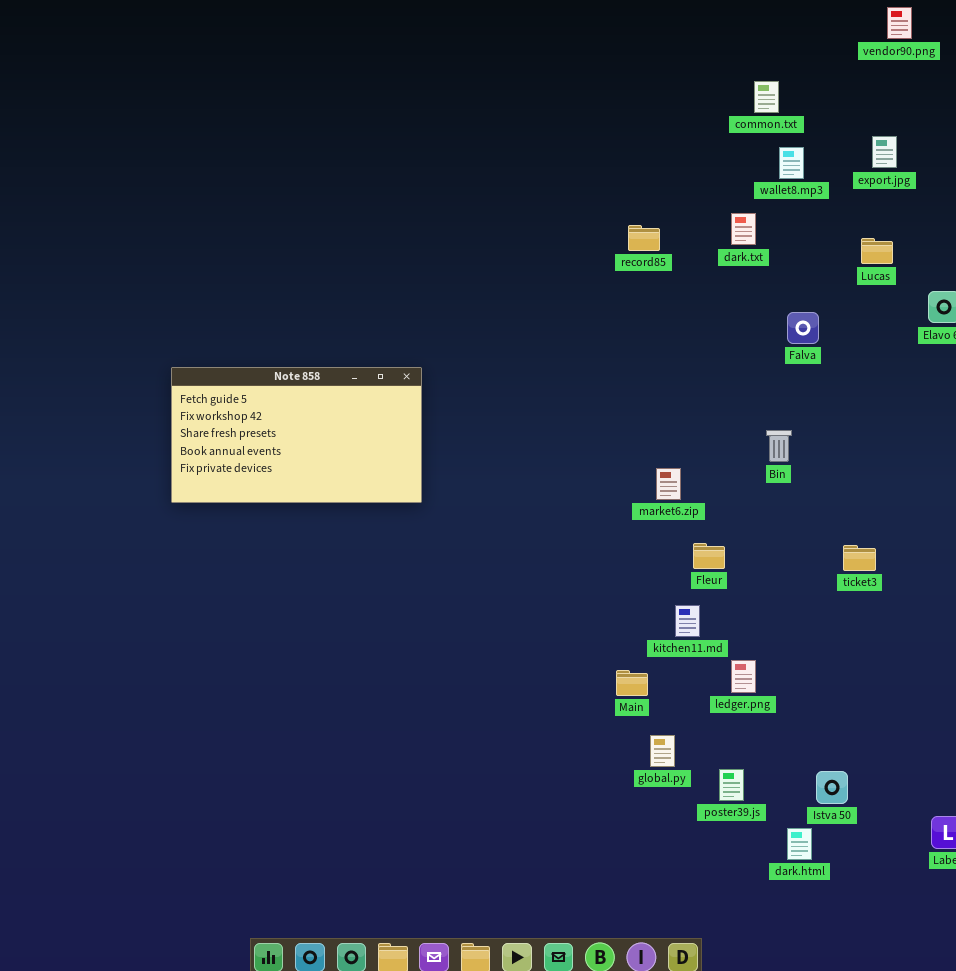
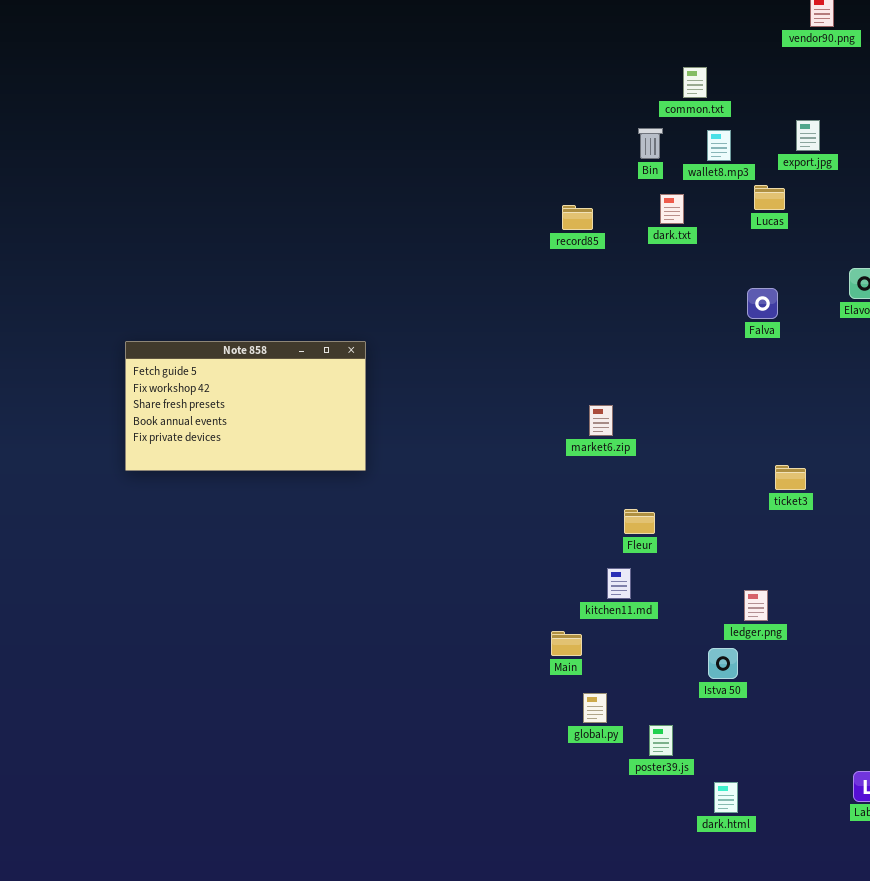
Lucas: [861,238,893,264] -> [754,185,785,210], moved
Falva: [787,312,819,344] -> [747,288,778,319], moved
Bin: [766,430,792,462] -> [638,128,663,159], moved
market6.zip: [656,468,681,500] -> [589,405,613,436], moved
ticket3: [843,545,876,571] -> [775,465,806,490], moved
ledger.png: [731,660,756,693] -> [744,590,768,621], moved
Istva 50: [816,771,848,804] -> [708,648,738,679], moved

